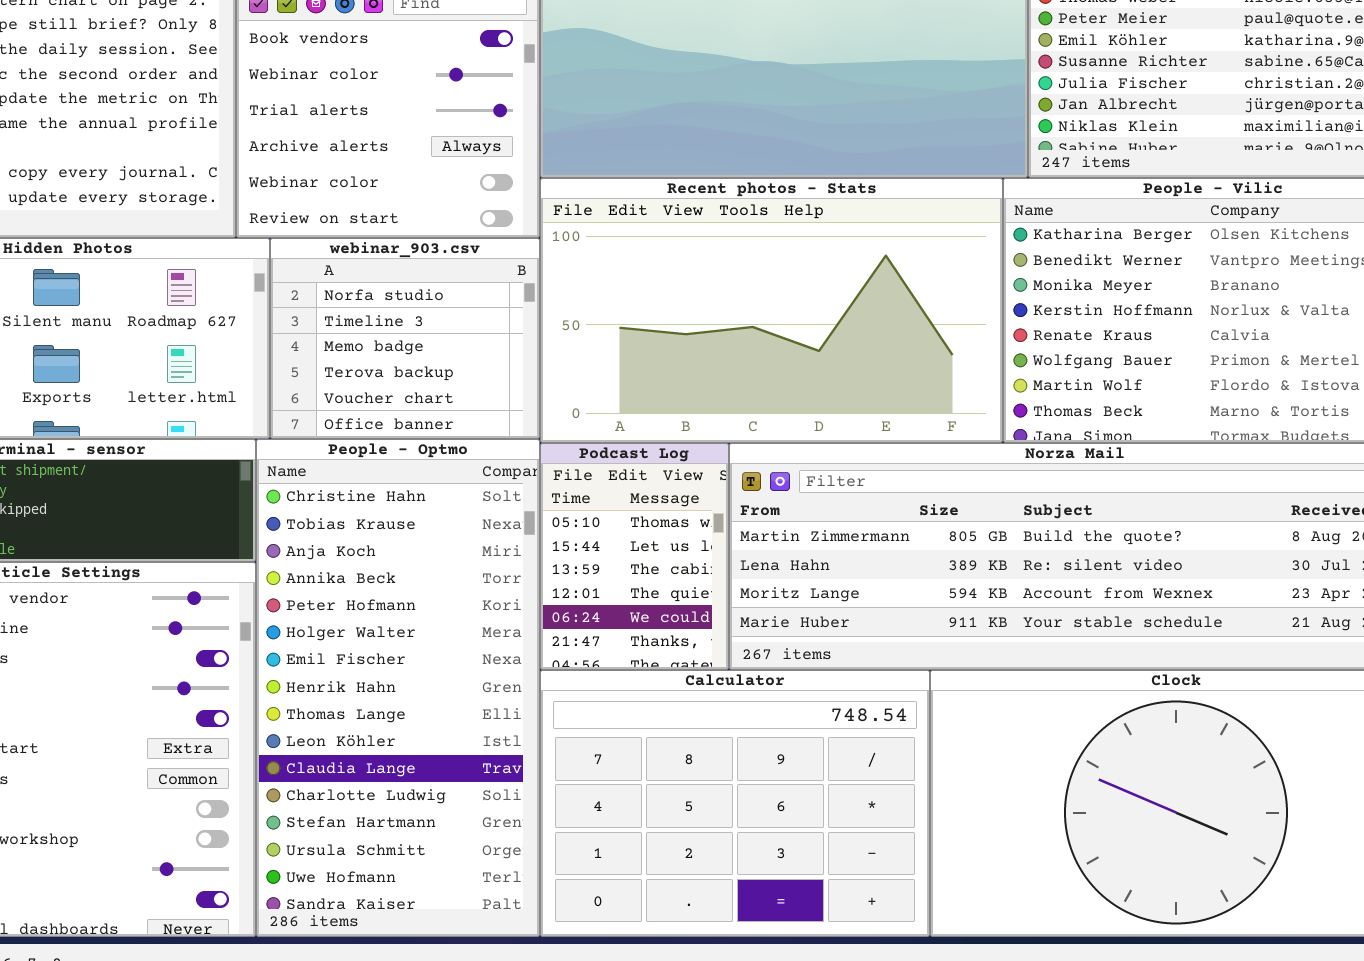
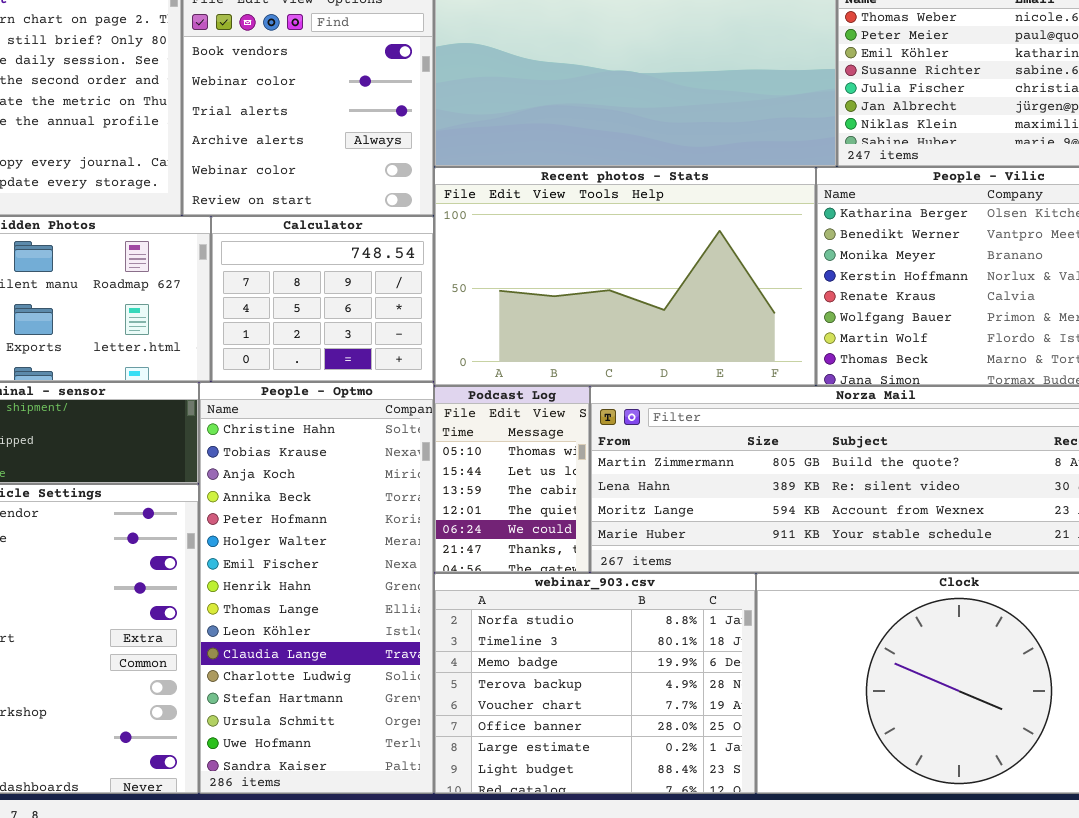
webinar_903.csv: [270,238,540,439] -> [434,573,756,794], moved, resized
Calculator: [540,670,930,937] -> [211,216,434,382], moved, resized

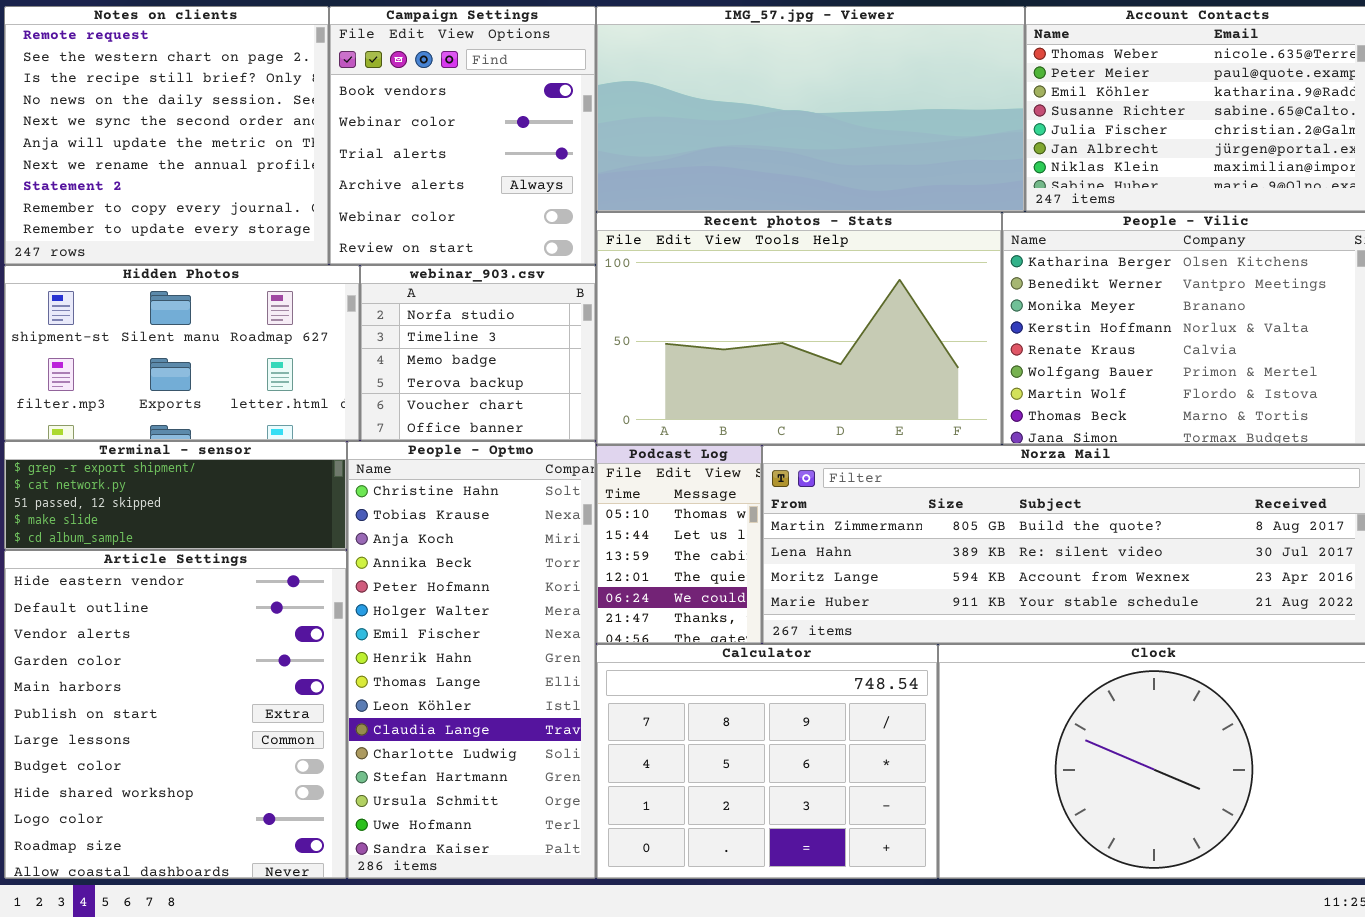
Calculator: [211,216,434,382] -> [596,644,938,879], moved, resized
webinar_903.csv: [434,573,756,794] -> [360,265,596,441], moved, resized

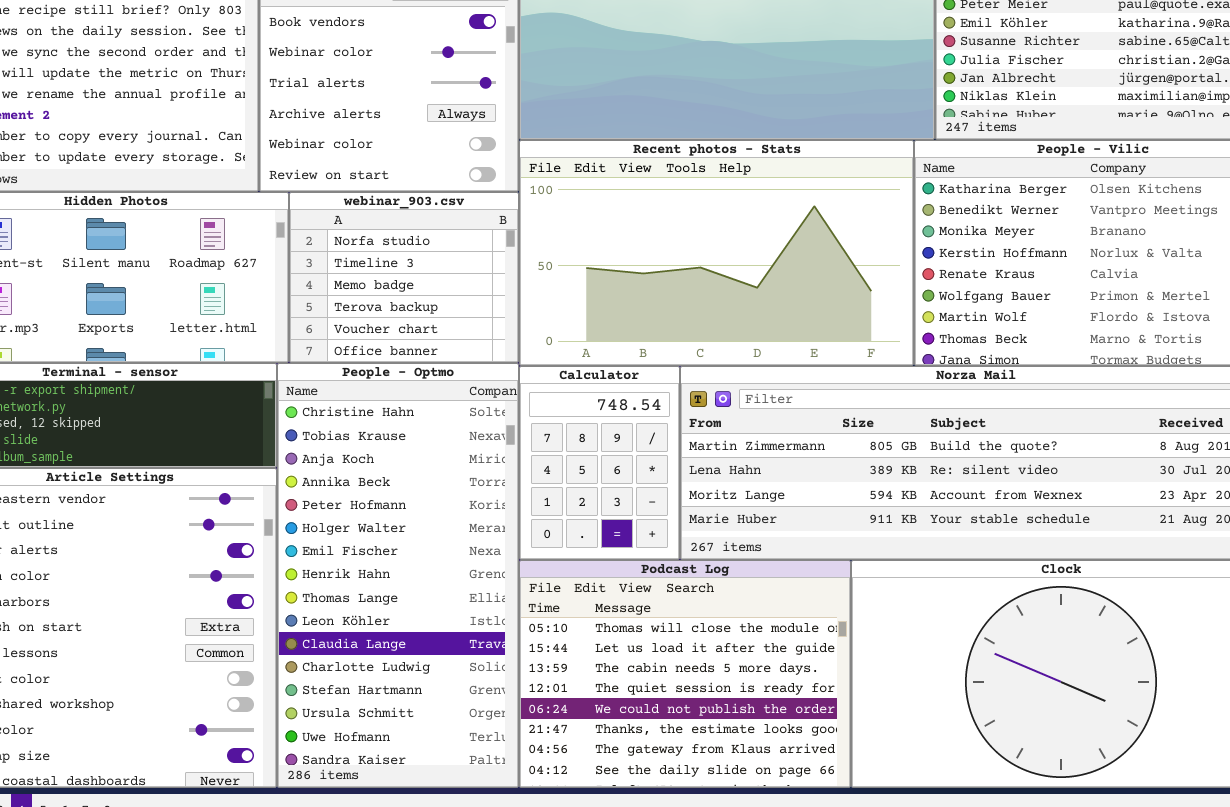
Podcast Log: [596,445,762,644] -> [519,560,851,788], moved, resized
Calculator: [596,644,938,879] -> [519,366,680,560], moved, resized

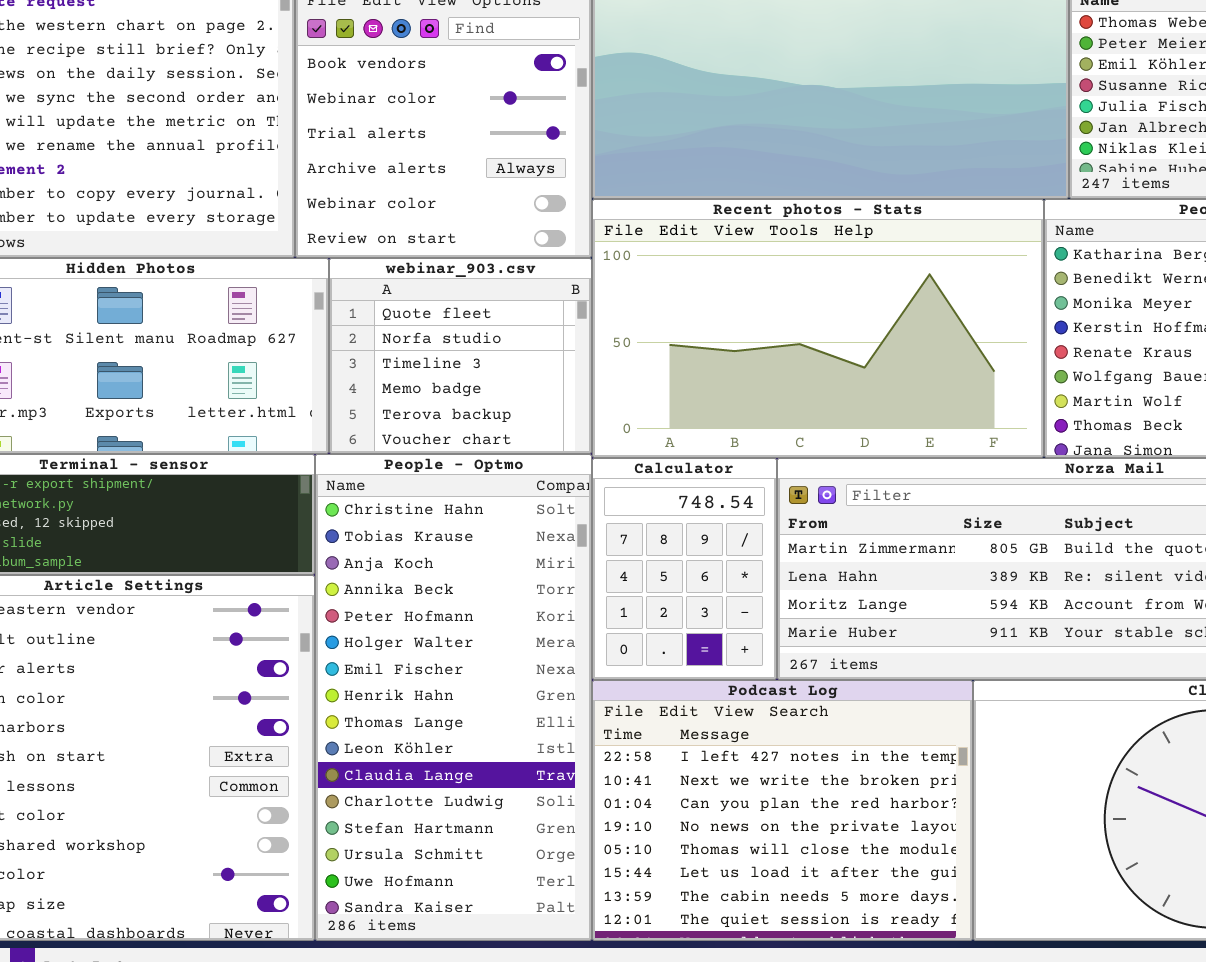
webinar_903.csv: [289,192,519,363] -> [329,258,592,454], scrolled up 1 row
Podcast Log: [519,560,851,788] -> [592,680,973,941], scrolled up 4 rows

